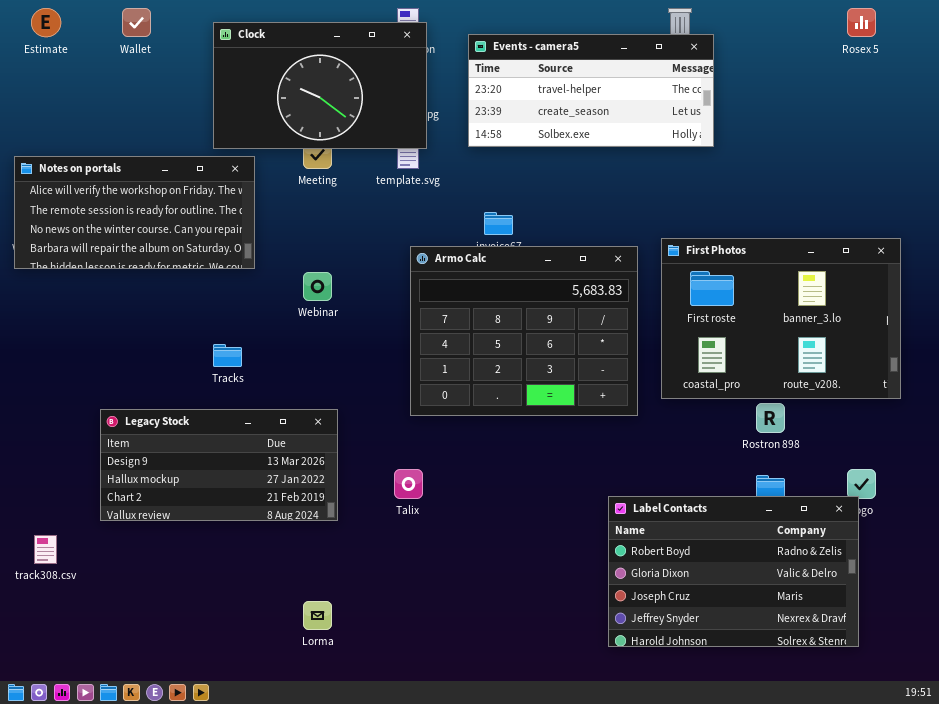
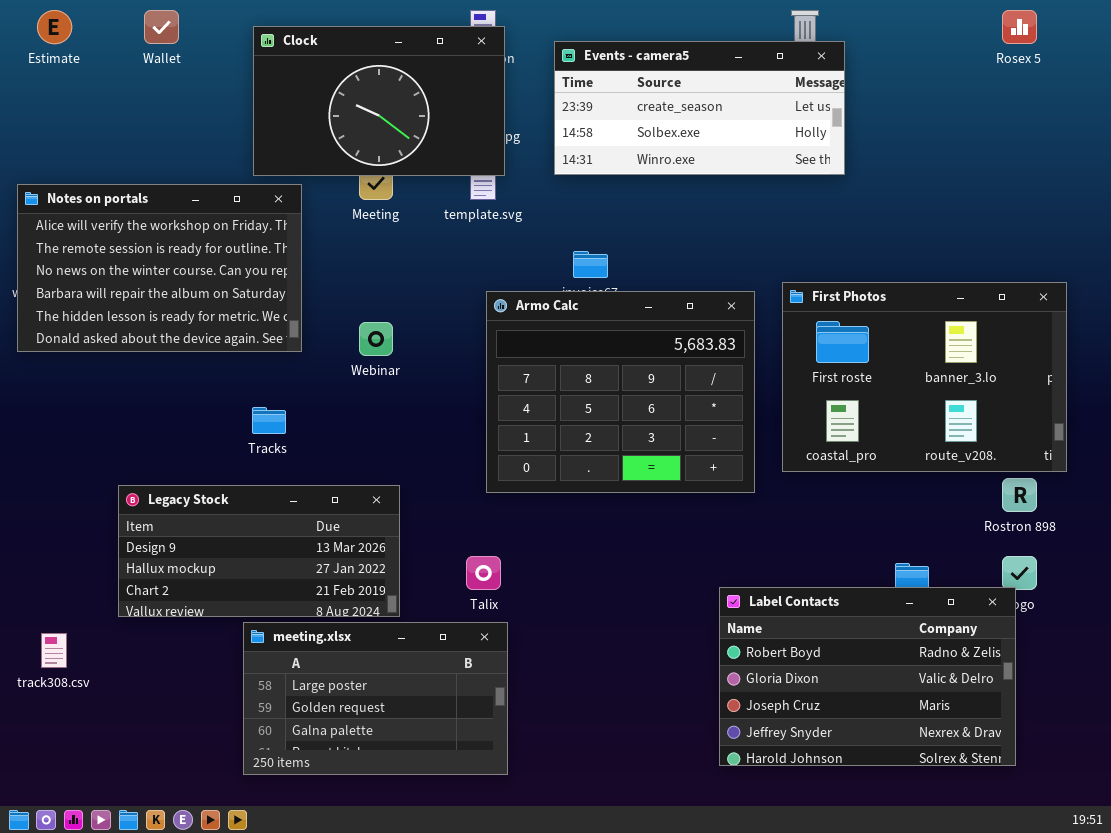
Events - camera5: [468,34,714,147] -> [554,41,845,175], scrolled down 1 row
Notes on portals: [14,156,255,269] -> [17,184,302,352], resized
Rostron 898: [756,403,785,433] -> [1002,478,1037,512], moved
meeting.xlsx: none -> [243,622,508,775], opened

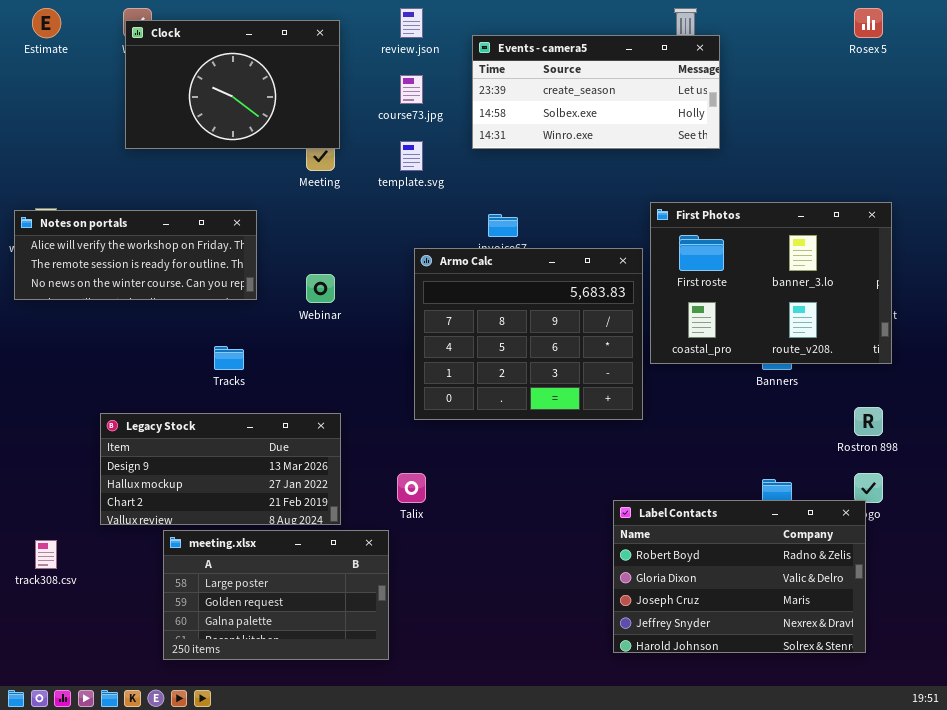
Clock: [253,26,505,176] -> [125,20,340,149], moved
Notes on portals: [17,184,302,352] -> [14,210,257,300], resized
First Photos: [782,282,1067,472] -> [650,202,892,364], moved
meeting.xlsx: [243,622,508,775] -> [163,530,389,660], moved

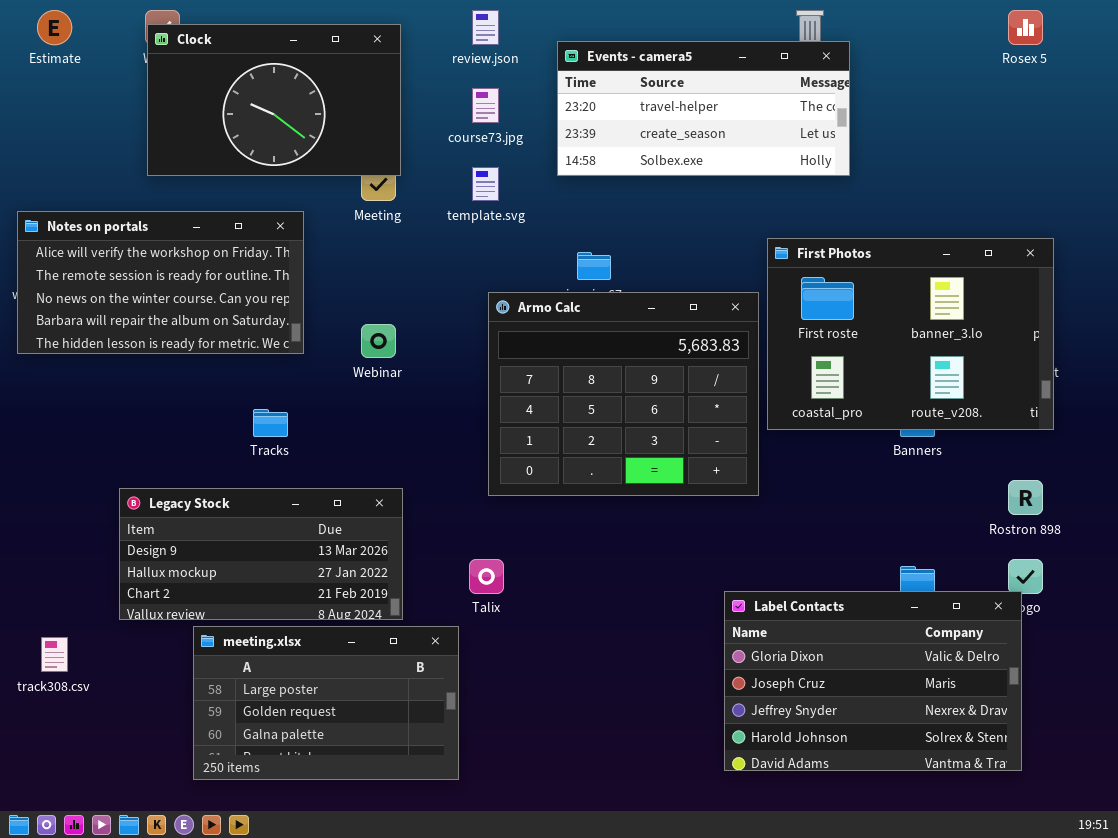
Events - camera5: [472,35,720,149] -> [557,41,850,176], scrolled up 1 row
Notes on portals: [14,210,257,300] -> [17,211,304,354], resized
Label Contacts: [613,500,866,653] -> [724,591,1022,771], scrolled down 1 row

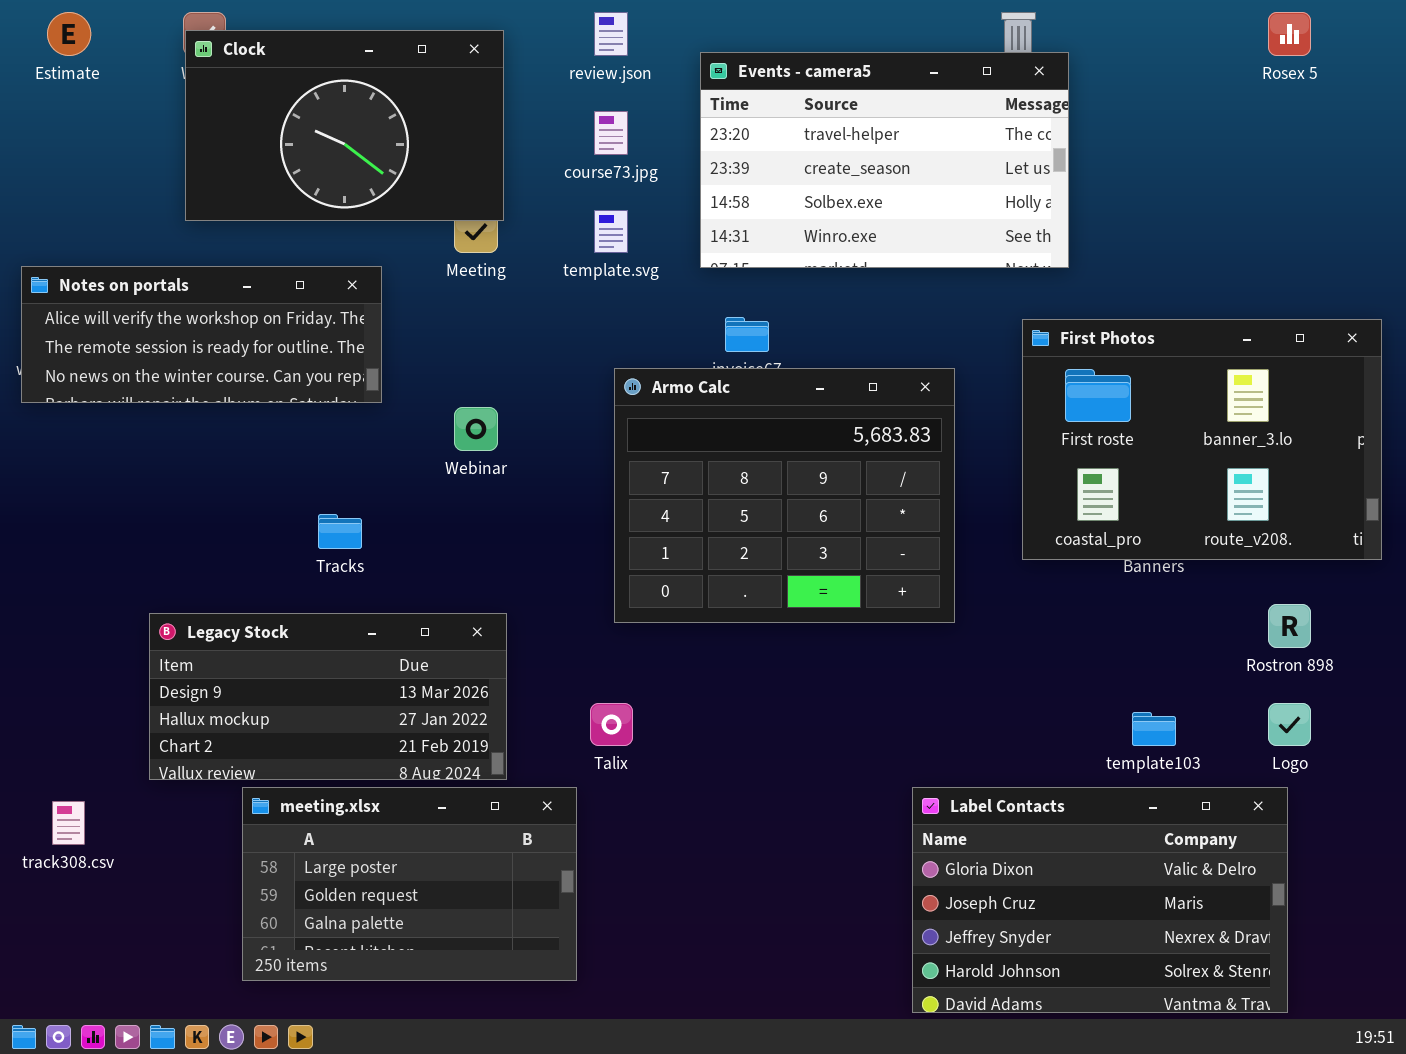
Events - camera5: [557,41,850,176] -> [700,52,1069,268], resized
Notes on portals: [17,211,304,354] -> [21,266,382,403], resized
First Photos: [767,238,1054,430] -> [1022,319,1382,560], moved
Label Contacts: [724,591,1022,771] -> [912,787,1288,1013], moved

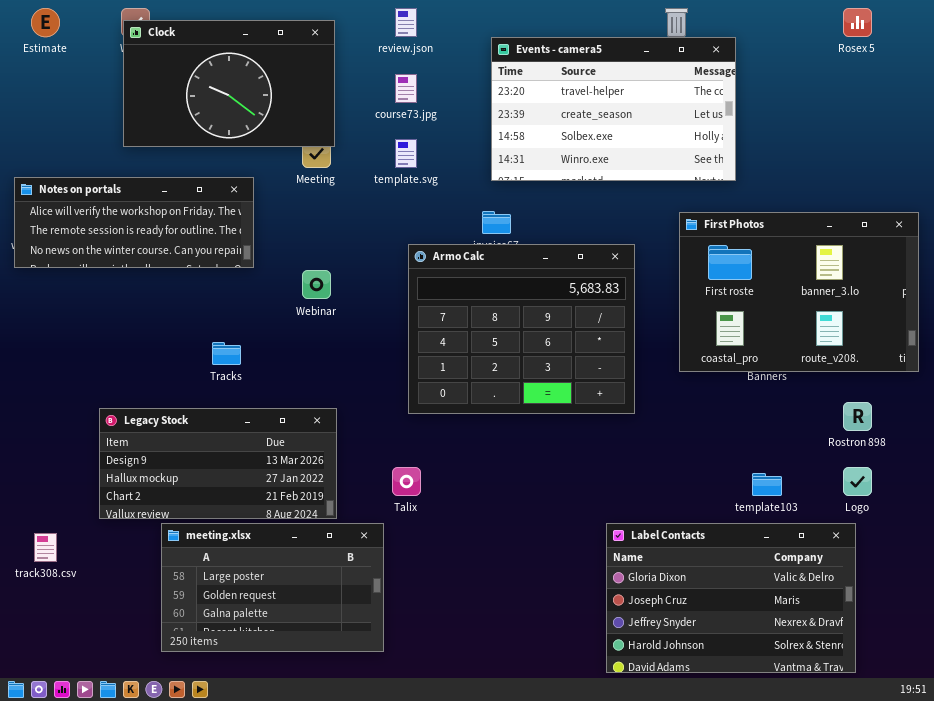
Events - camera5: [700,52,1069,268] -> [491,37,736,181], moved

